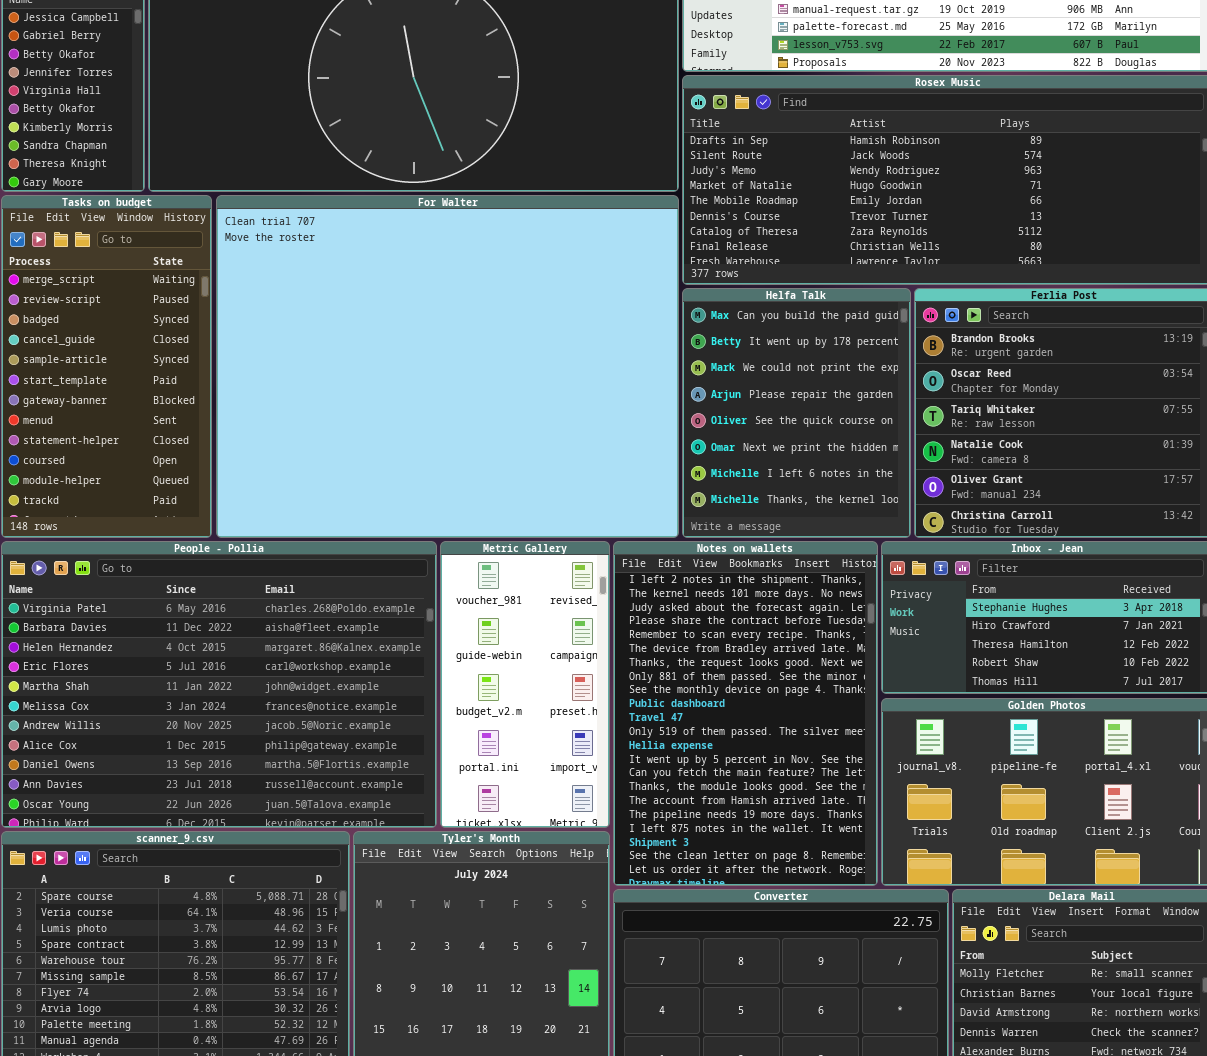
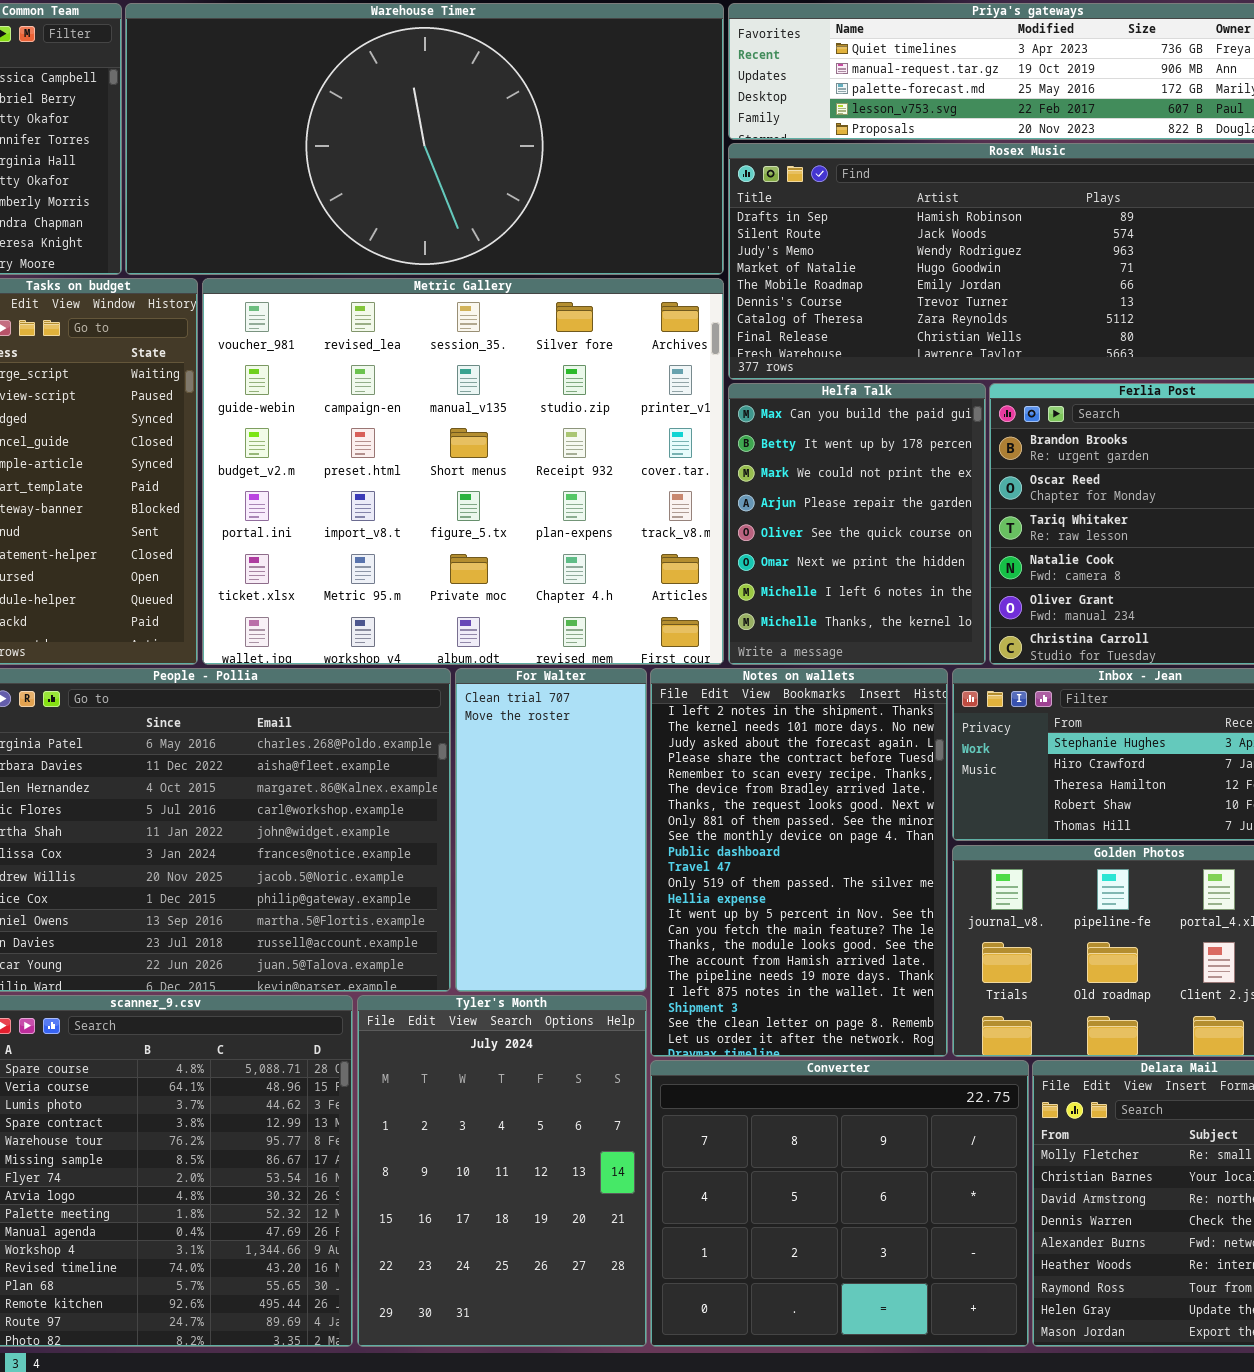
For Walter: [216,195,679,538] -> [455,668,647,992], moved, resized
Metric Gallery: [440,541,610,828] -> [202,278,724,665], moved, resized

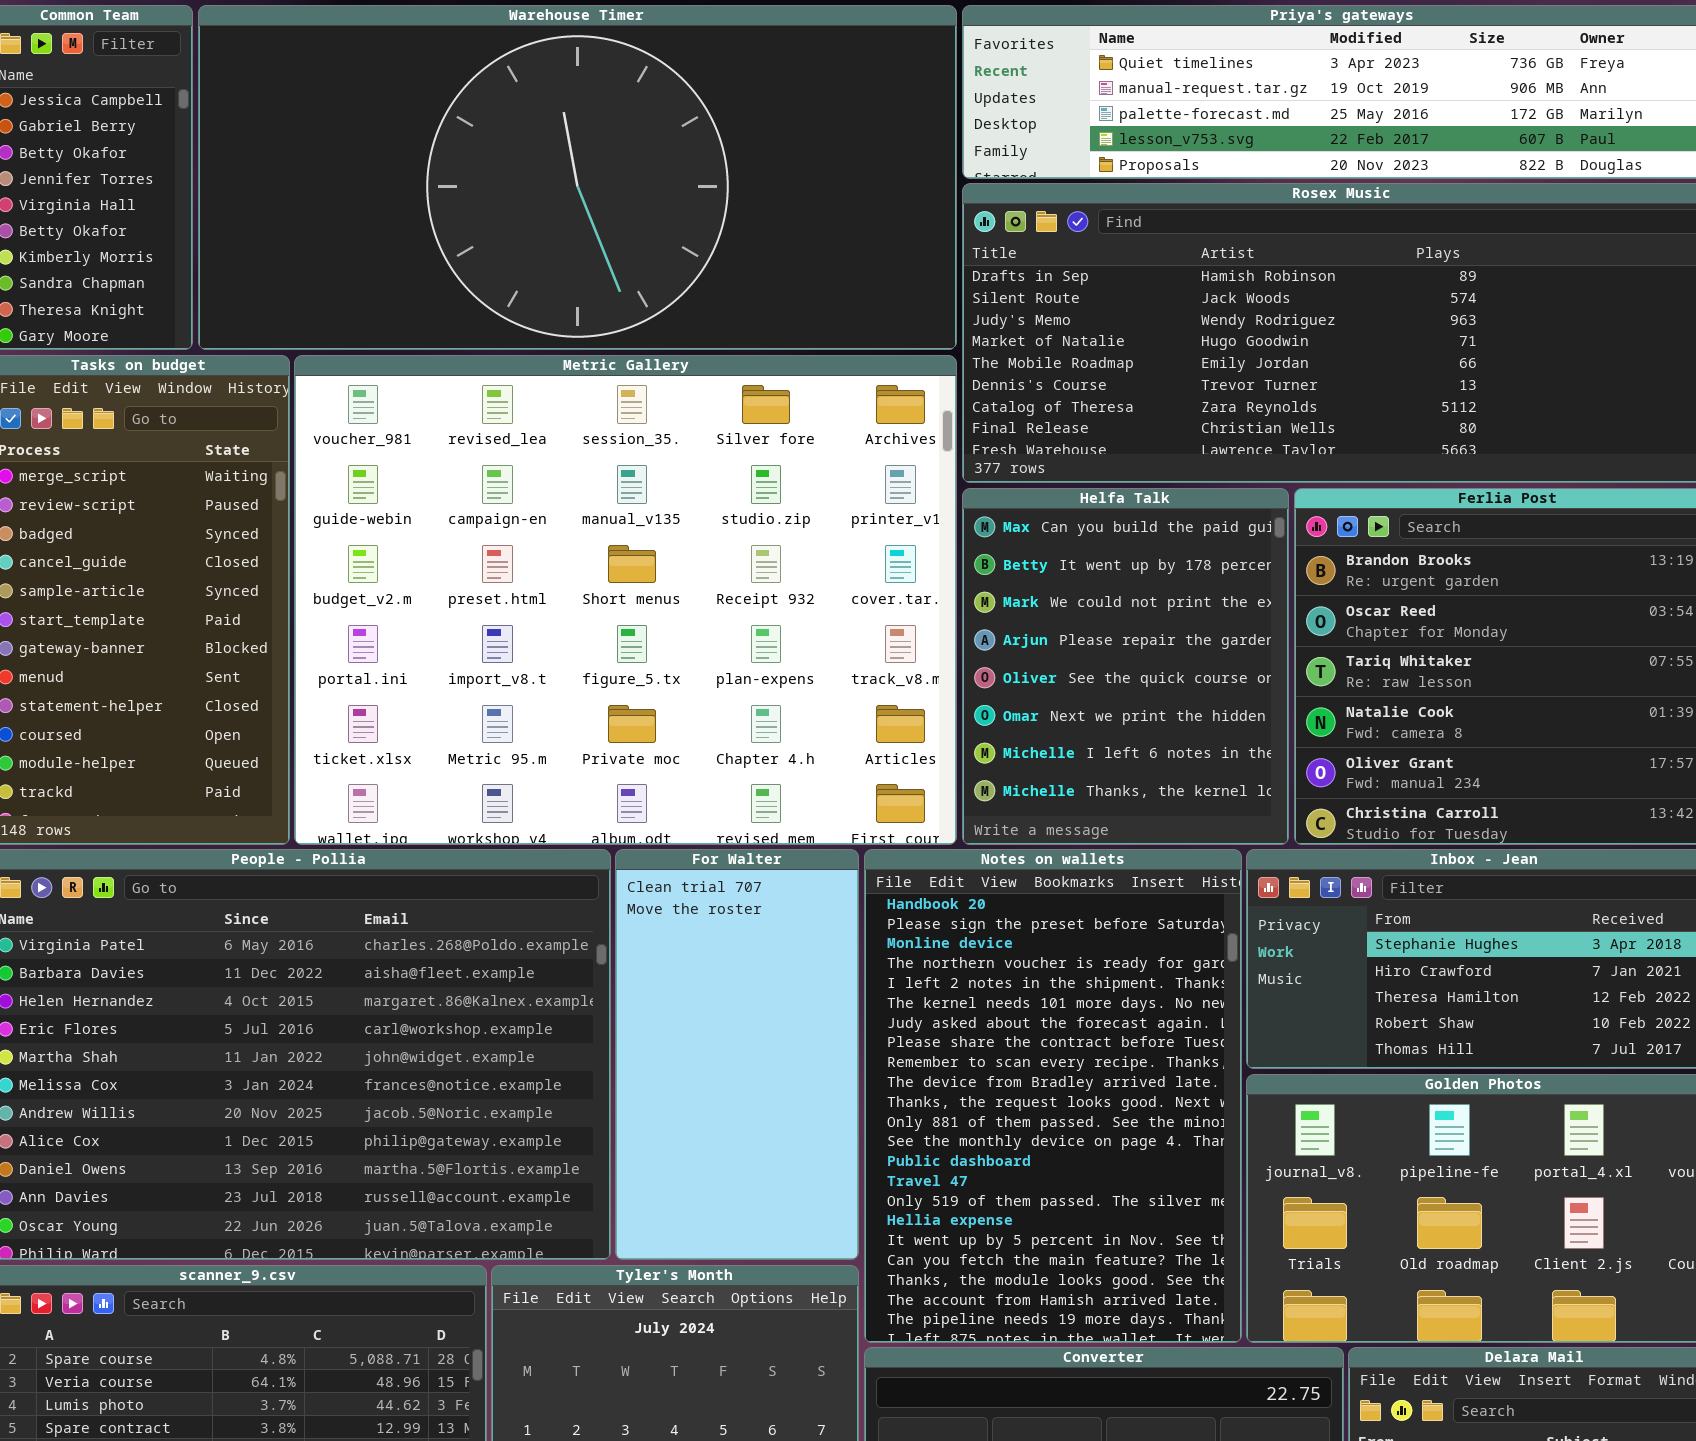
Notes on wallets: [650,668,948,1057] -> [864,849,1242,1343], scrolled up 4 rows

